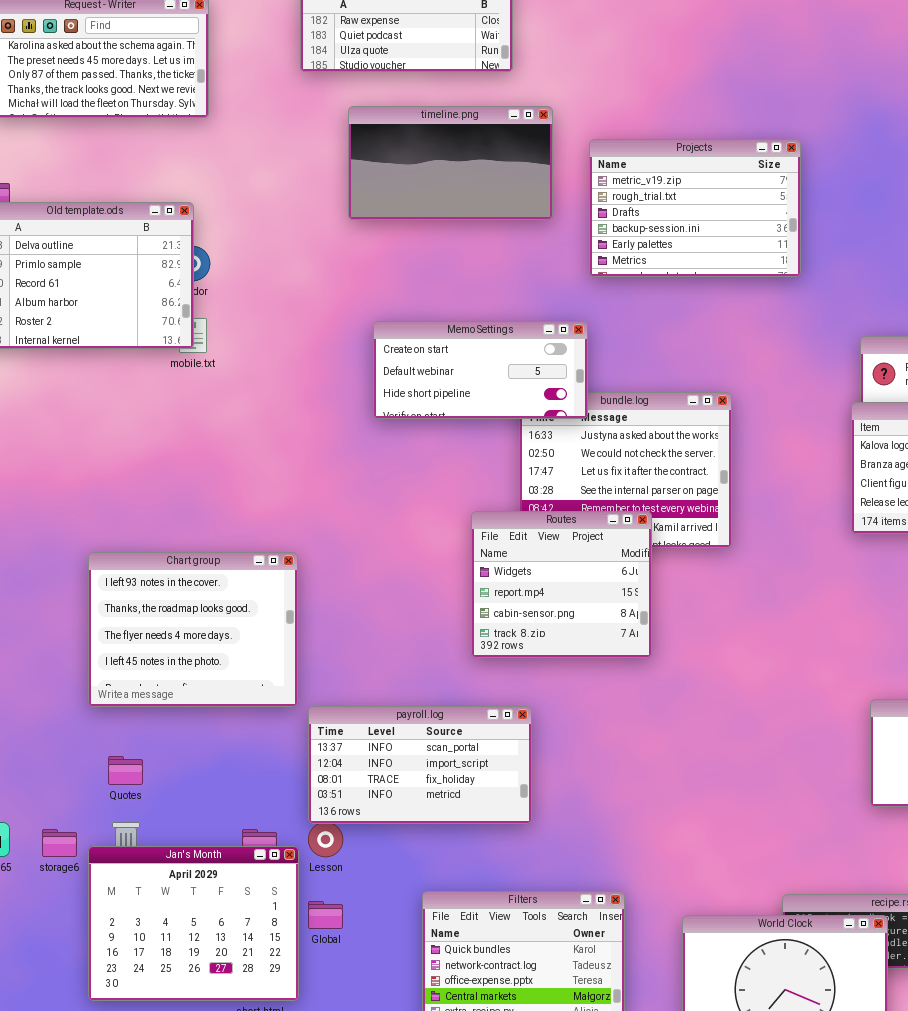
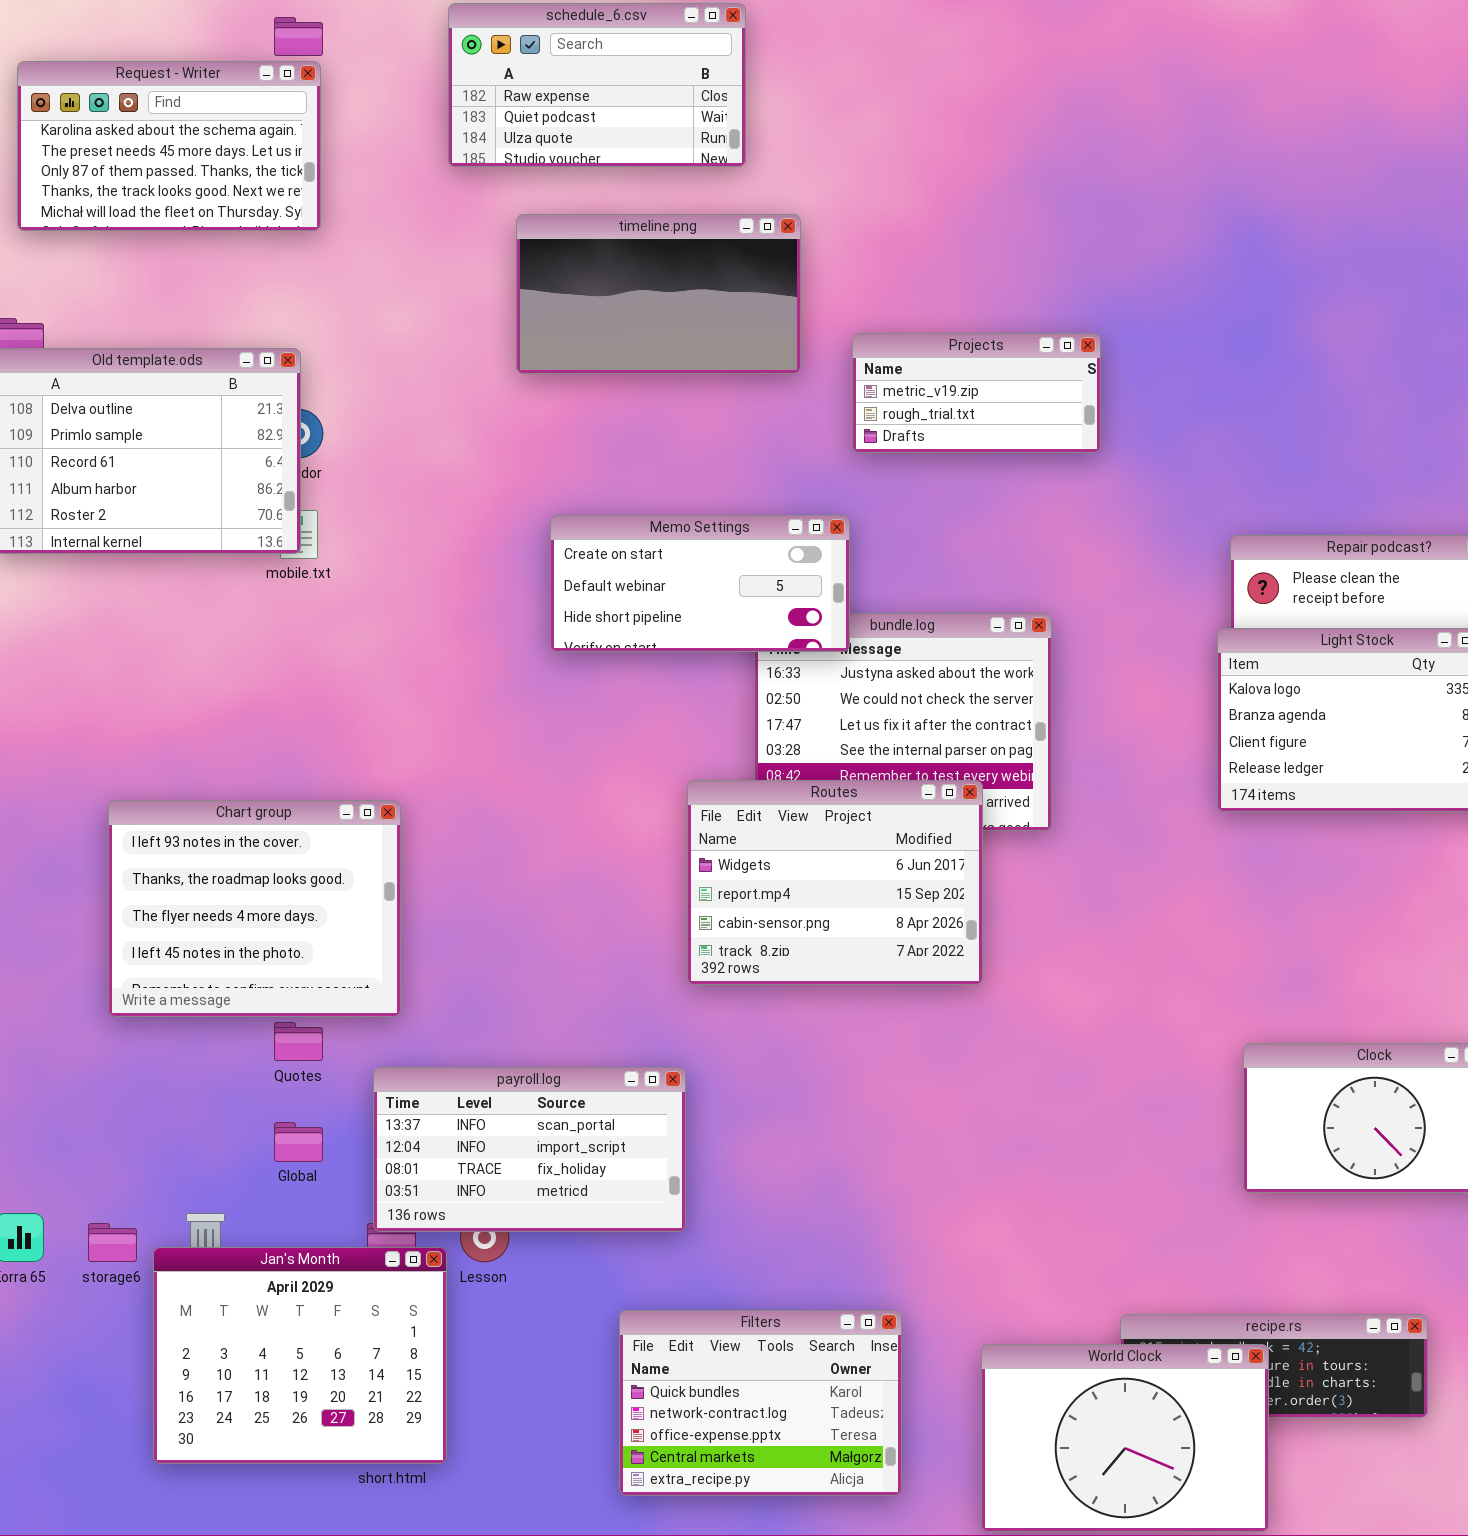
Projects: [589,139,801,277] -> [852,333,1101,453], resized
Routes: [471,511,652,658] -> [687,780,983,985], resized
Chart group: [88,552,298,707] -> [108,800,401,1017], moved
payroll.log: [308,706,532,824] -> [373,1067,686,1232], moved
Quotes: [108,756,143,785] -> [274,1022,323,1061], moved
Global: [308,901,343,929] -> [274,1122,323,1162], moved

